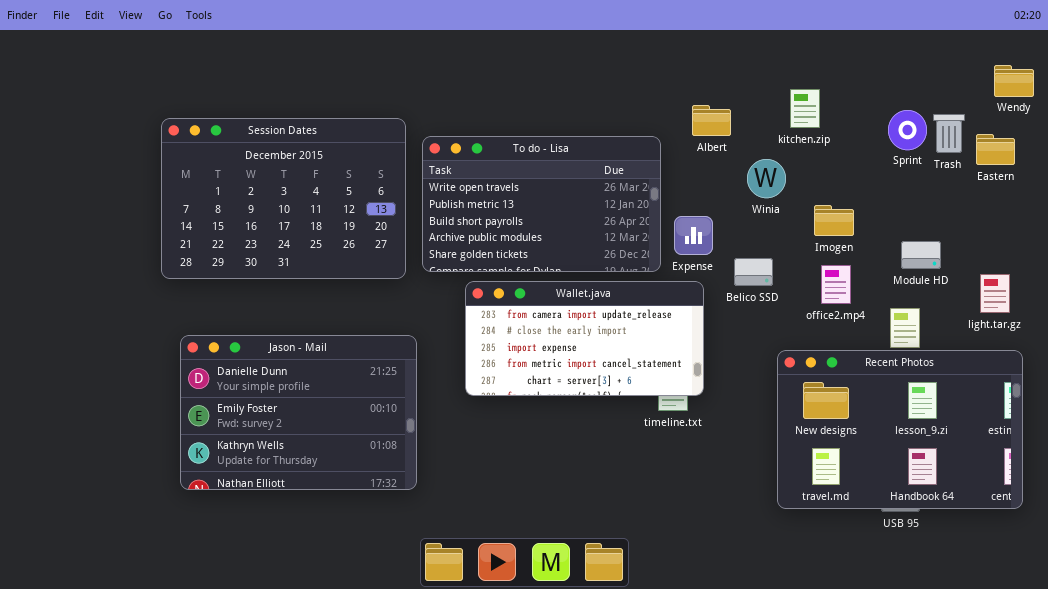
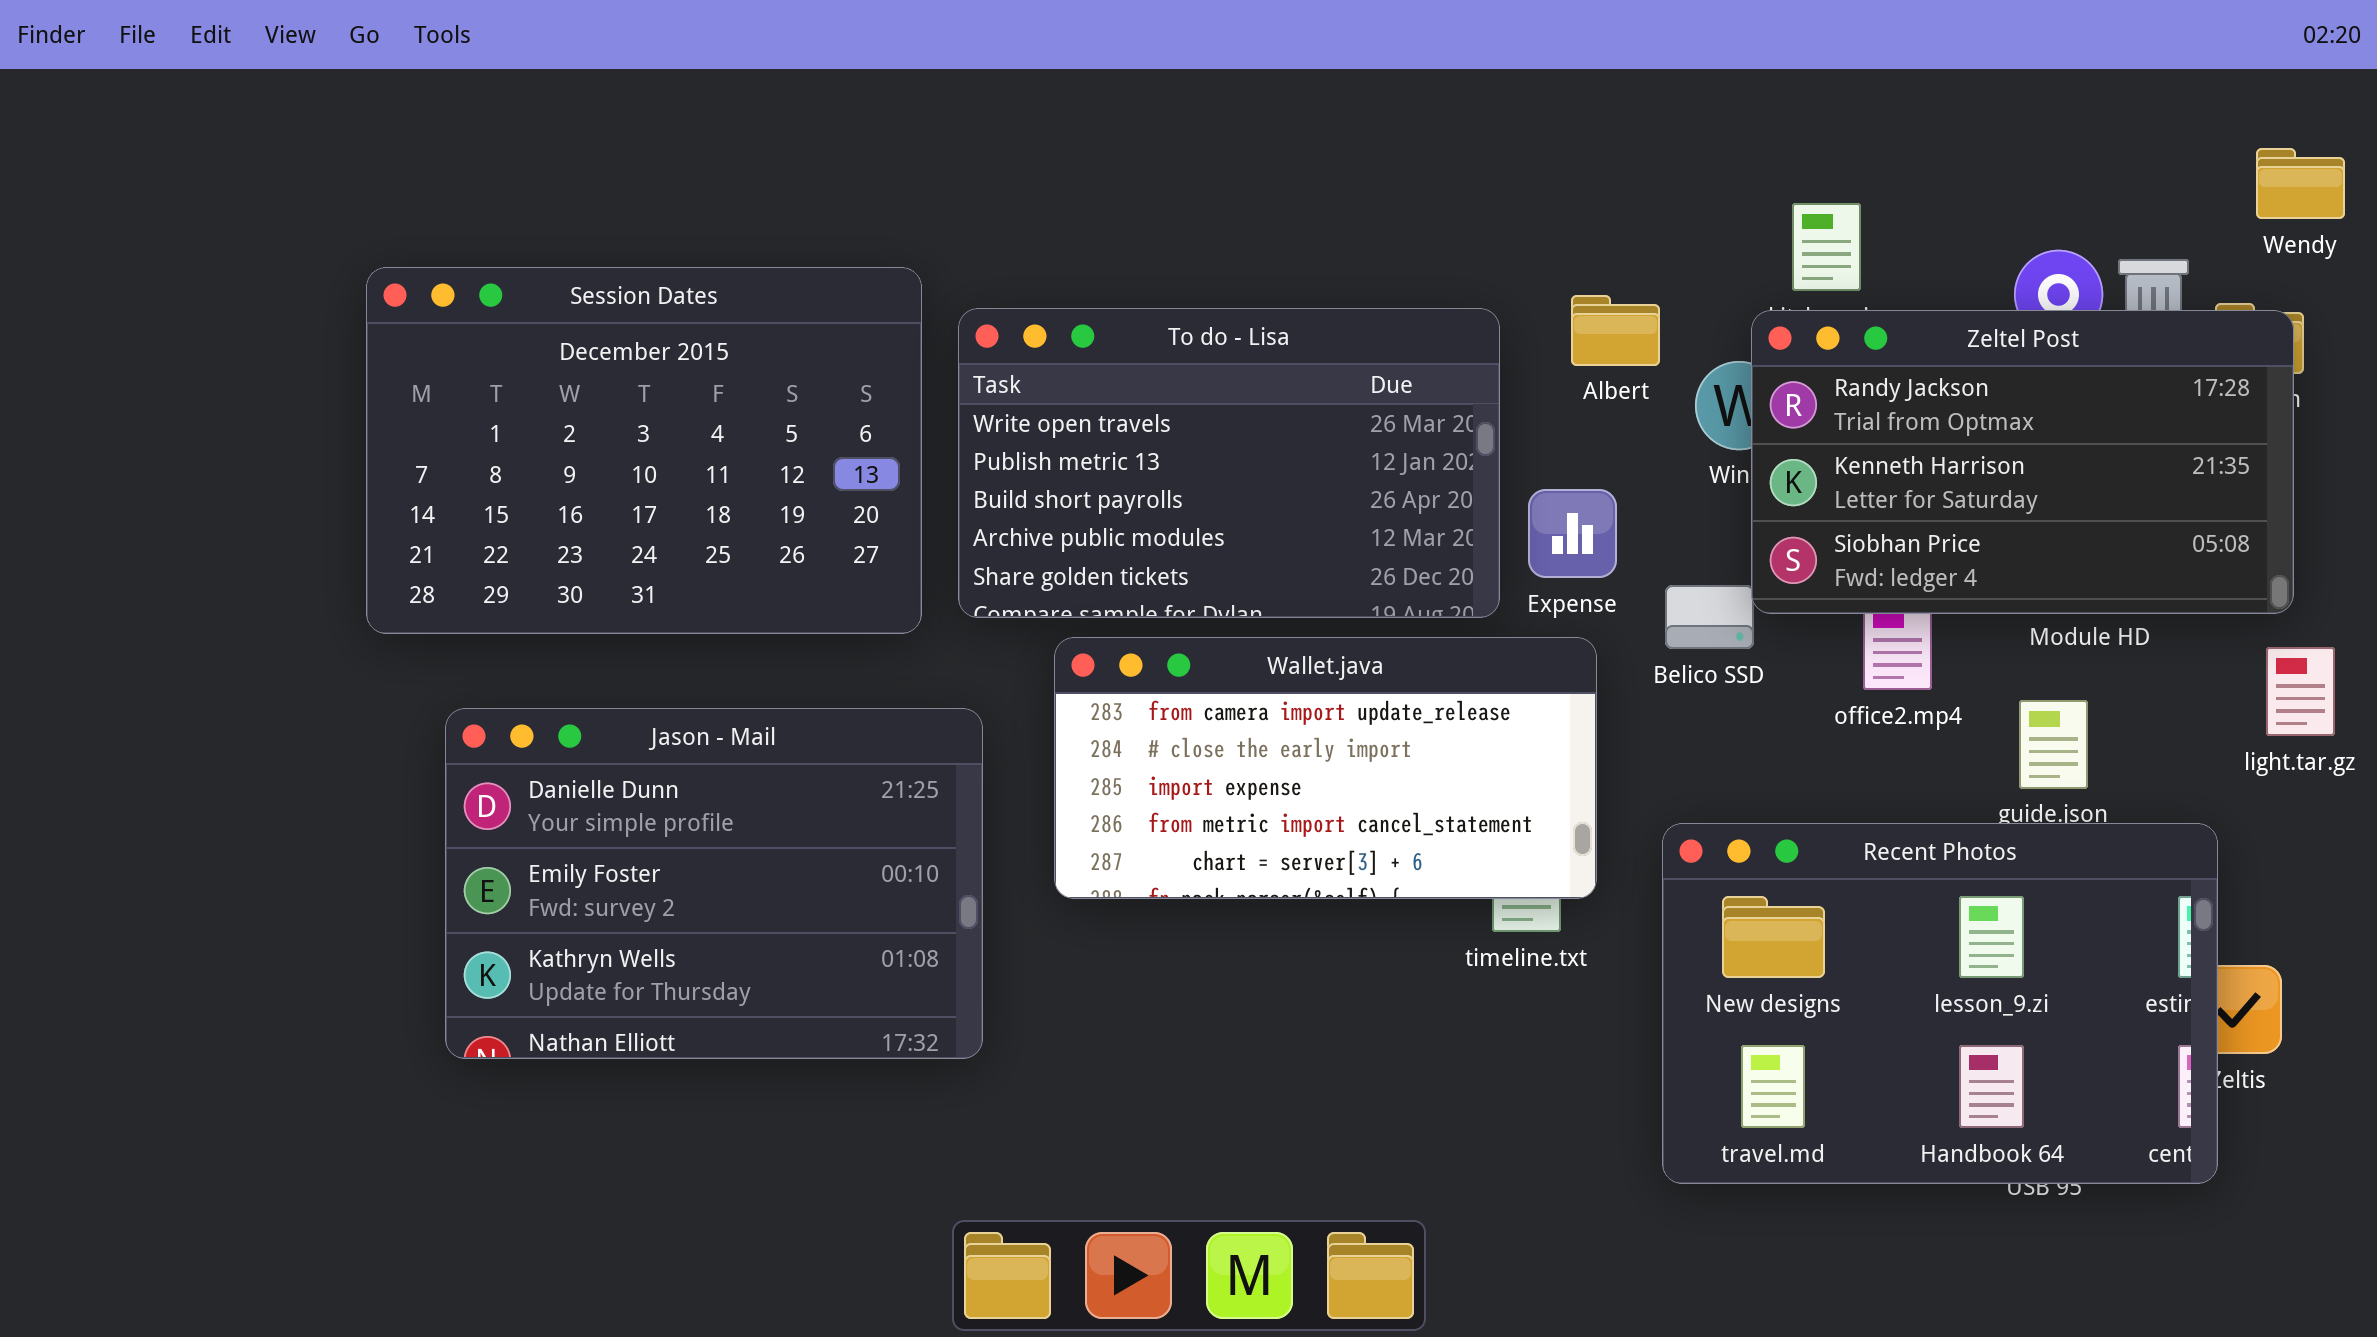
Albert: [692,105,731,136] -> [1571,295,1660,366], moved
Zeltel Post: none -> [1751,310,2294,614], opened
light.tar.gz: [980,274,1010,313] -> [2266,647,2335,736], moved
Jason - Mail: [180,335,417,490] -> [445,708,983,1059], moved
Recent Photos: [777,350,1023,509] -> [1662,823,2218,1184], moved

